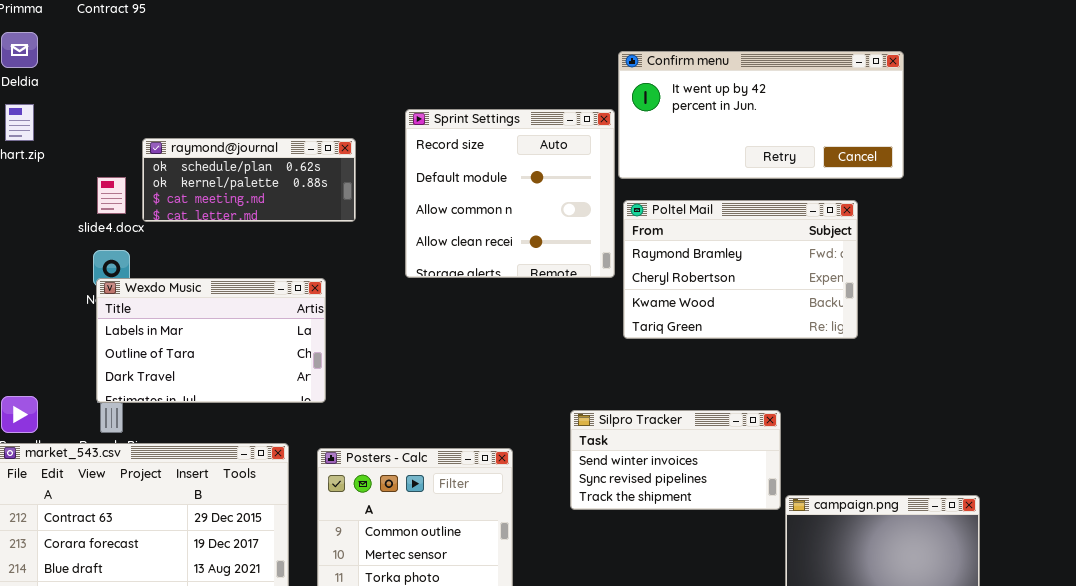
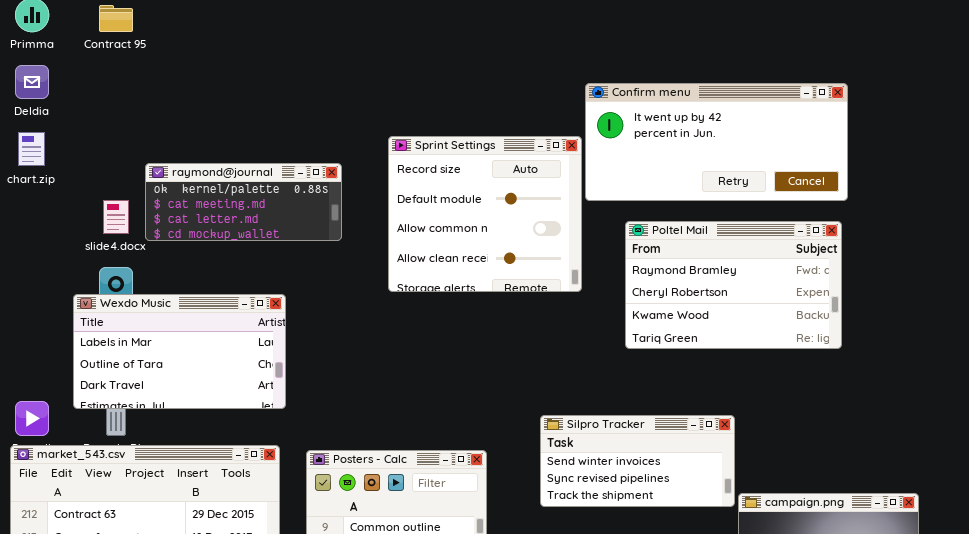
raymond@journal: [142,138,356,222] -> [145,163,342,241], scrolled down 1 row
Poltel Mail: [623,200,858,339] -> [625,221,842,349], moved
Wexdo Music: [96,278,326,403] -> [73,294,286,409], moved

